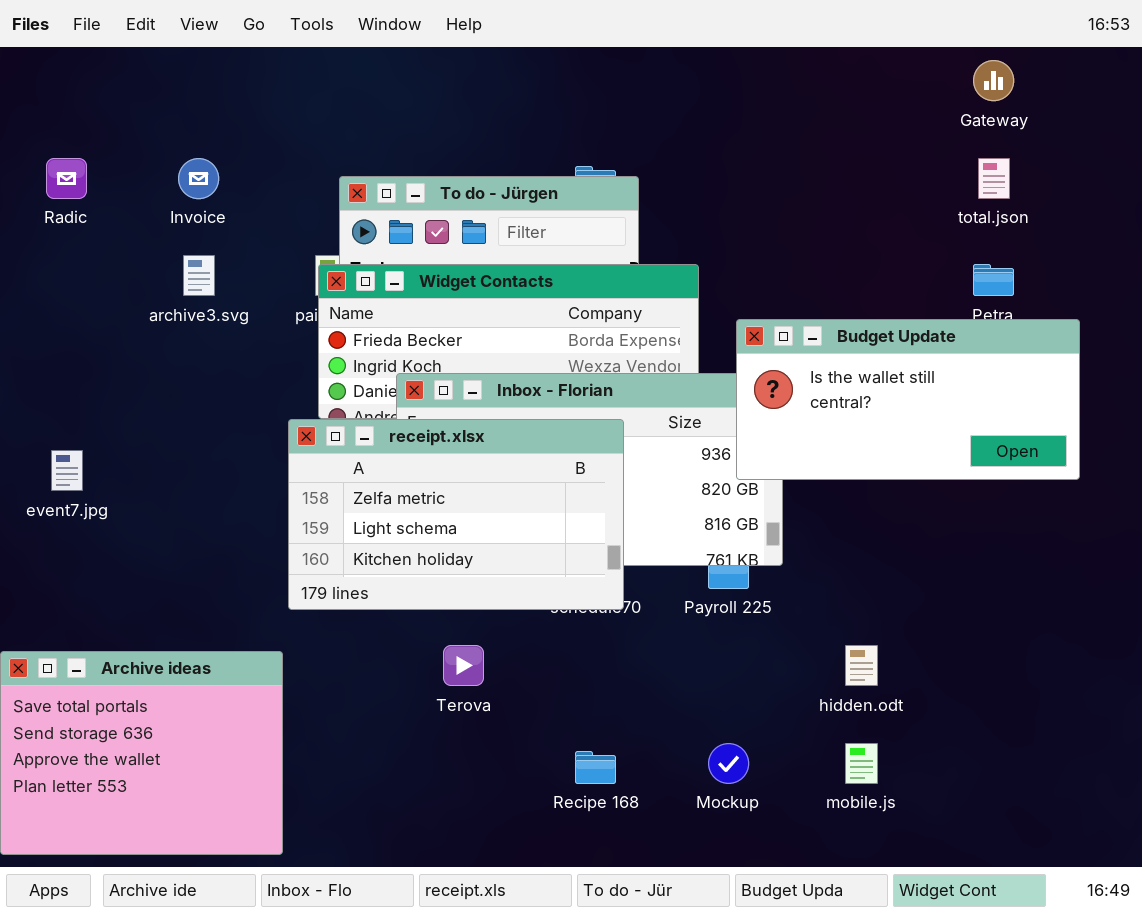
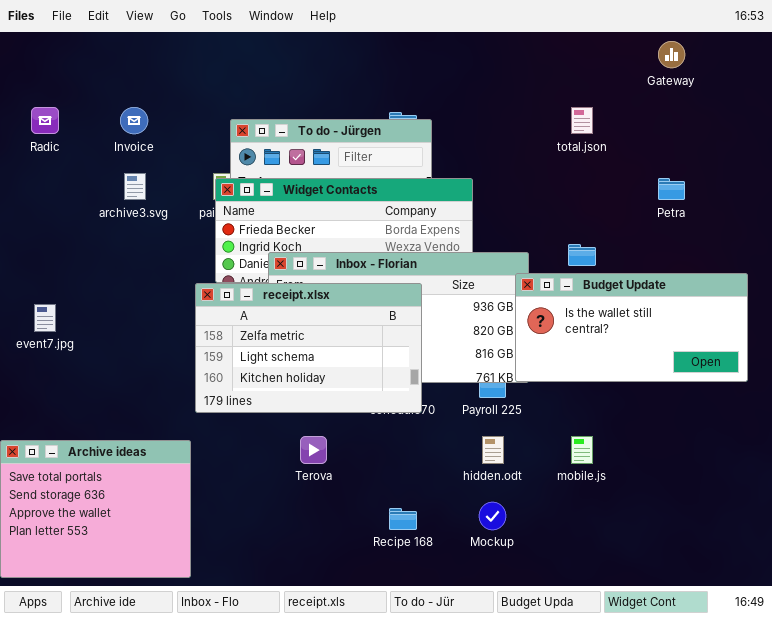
total.json: [978,158,1010,199] -> [571,107,593,134], moved
Budget Update: [736,319,1080,480] -> [515,273,748,382], moved
hidden.odt: [845,645,878,686] -> [482,436,504,464], moved
mobile.js: [845,743,878,784] -> [571,436,593,464], moved

